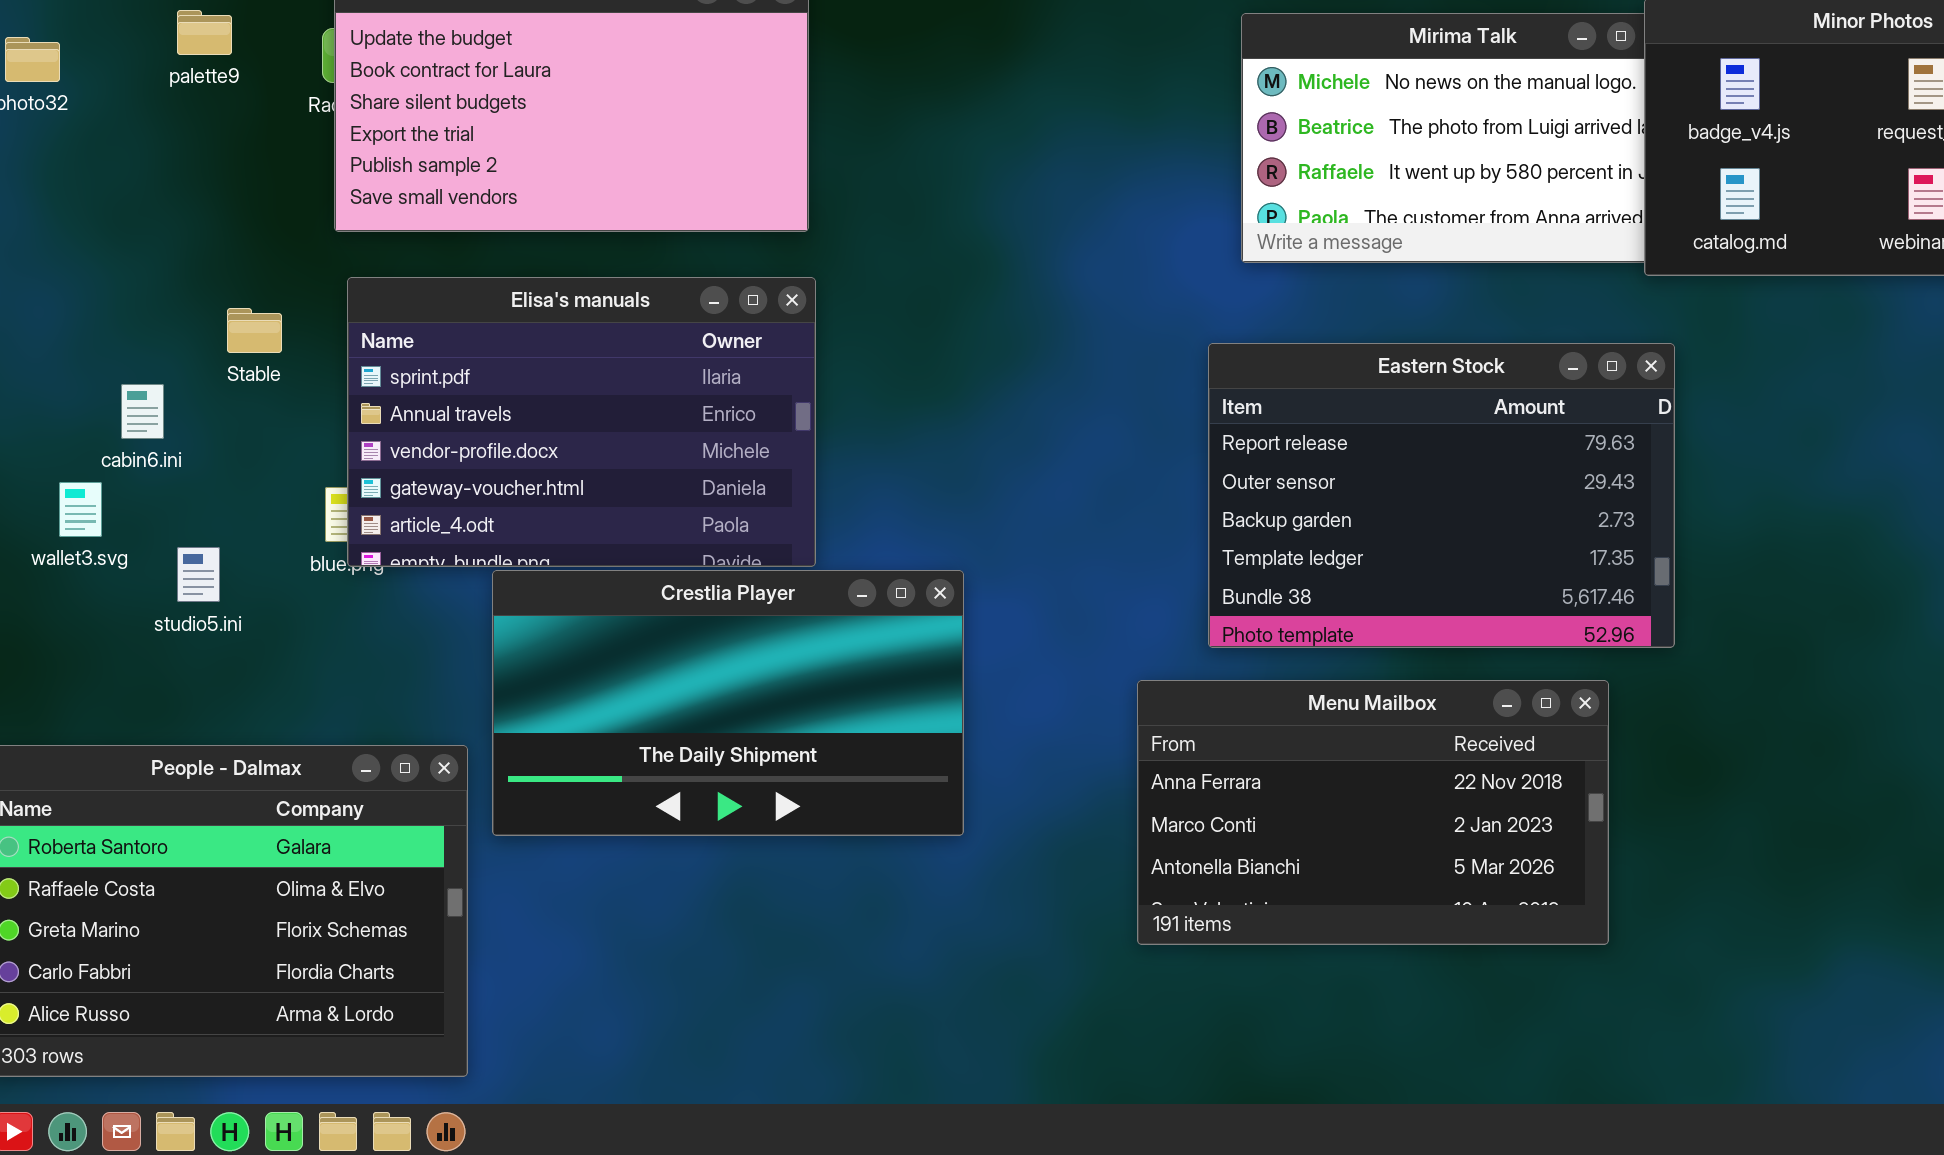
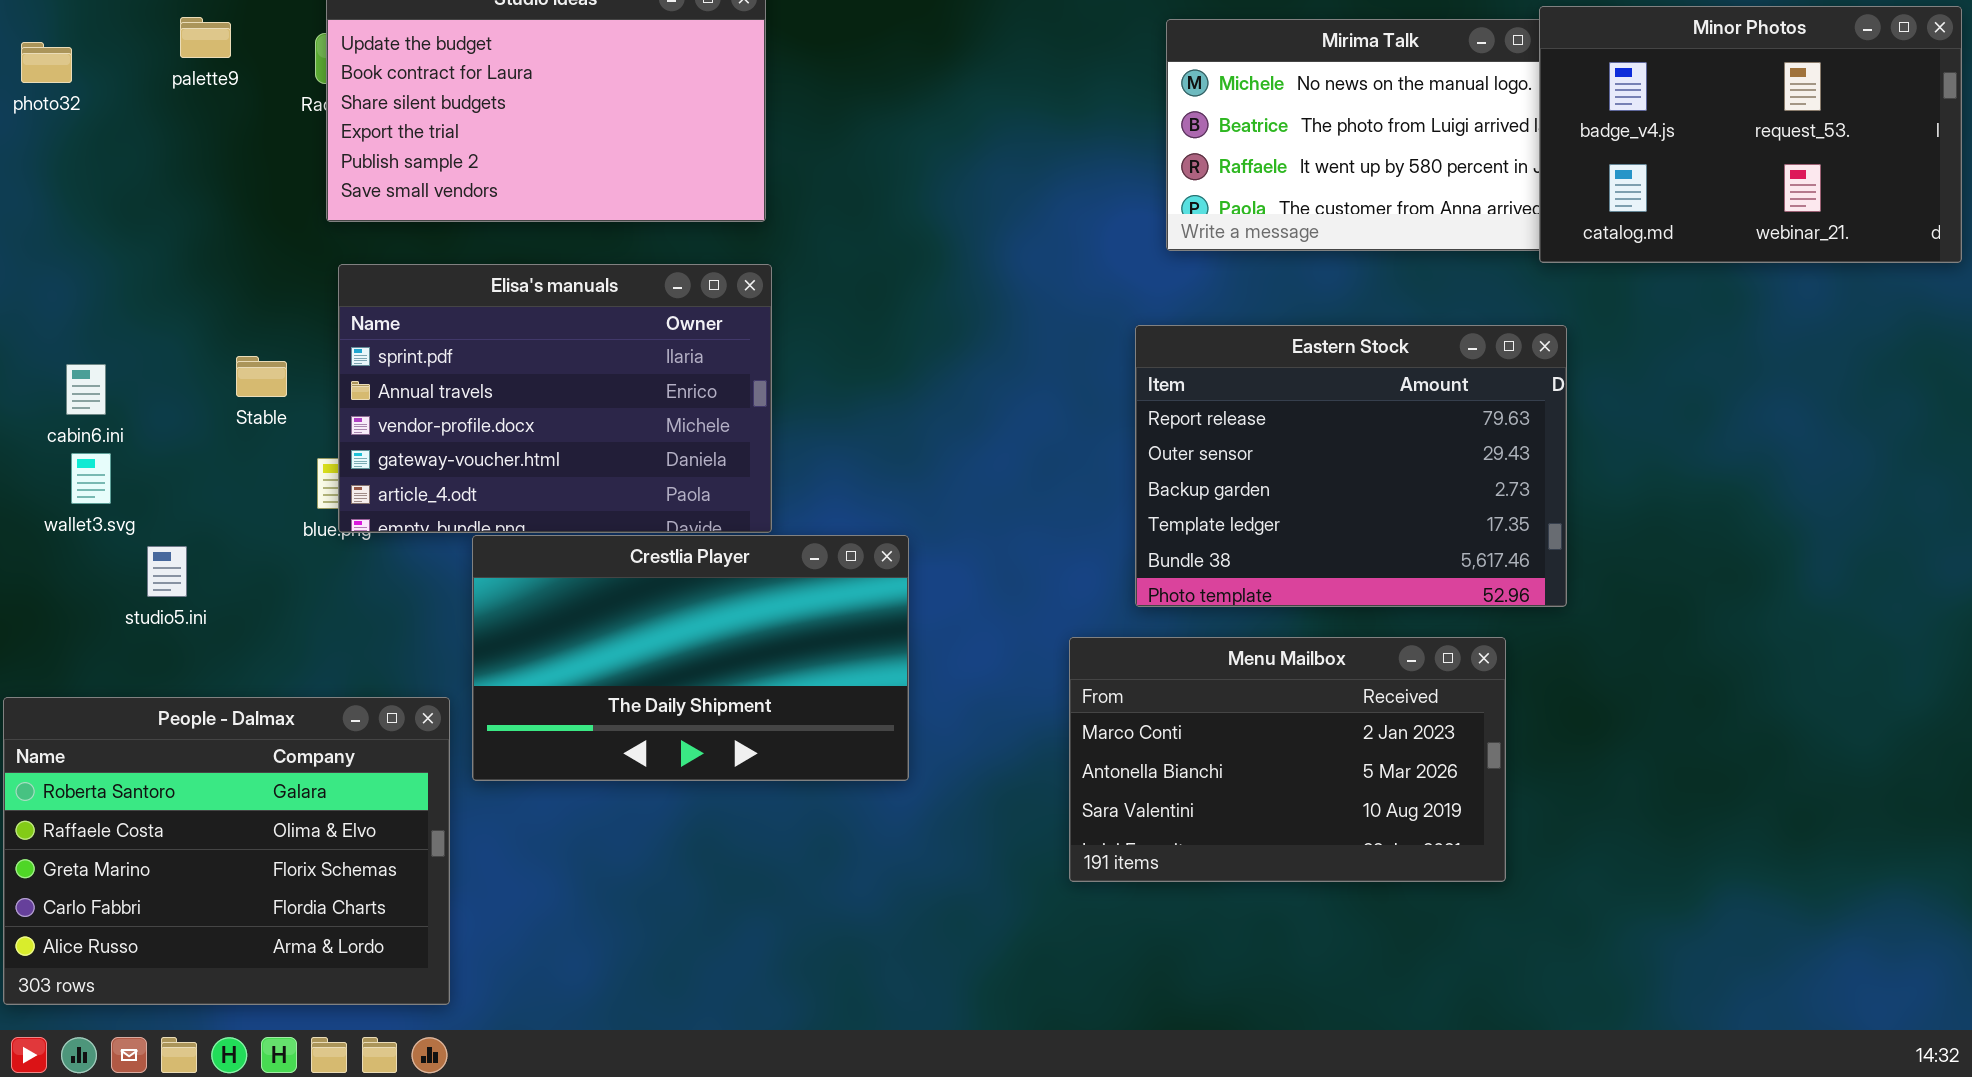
Stable: [227,308,282,353] -> [236,356,287,397], moved
cabin6.ini: [121,384,164,439] -> [66,364,106,415], moved
studio5.ini: [177,547,220,602] -> [147,546,187,597], moved
Menu Mailbox: [1137,680,1609,945] -> [1069,637,1506,882], scrolled down 1 row

